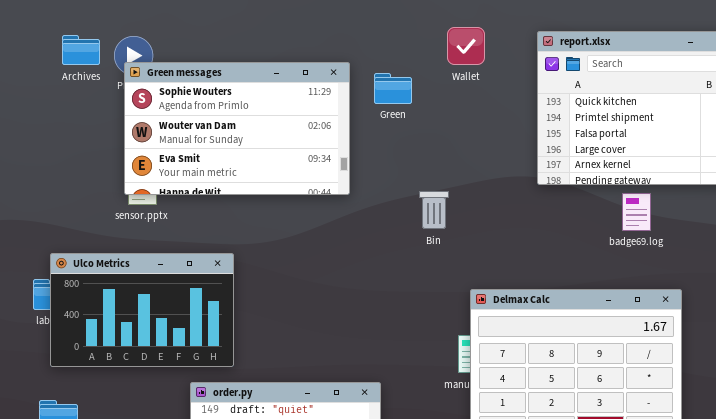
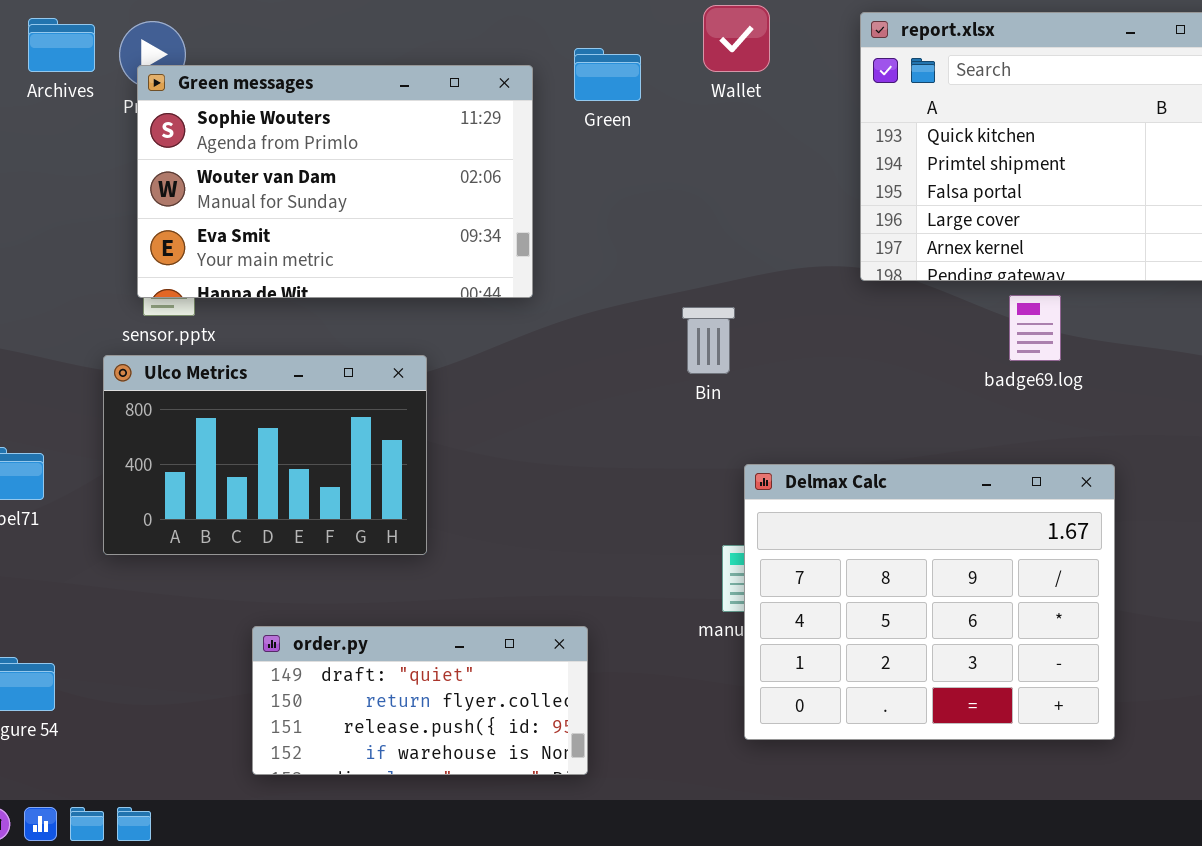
Green: [374,73,412,104] -> [574,48,641,101], moved
Bin: [419,191,449,229] -> [682,307,735,374], moved
Ulco Metrics: [50,253,234,367] -> [103,355,427,555], moved

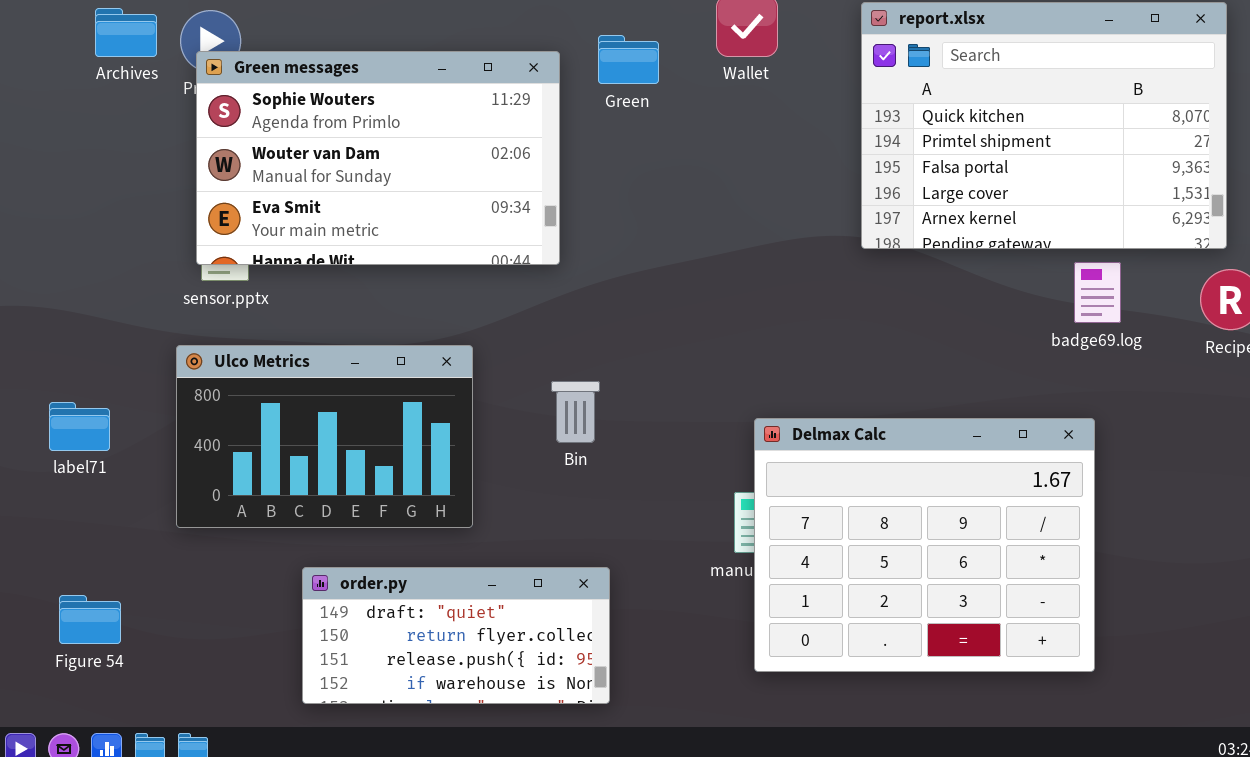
badge69.log: [1009,295,1061,361] -> [1074,262,1121,323], moved
Bin: [682,307,735,374] -> [551,381,600,443], moved
Ulco Metrics: [103,355,427,555] -> [176,345,473,528], moved

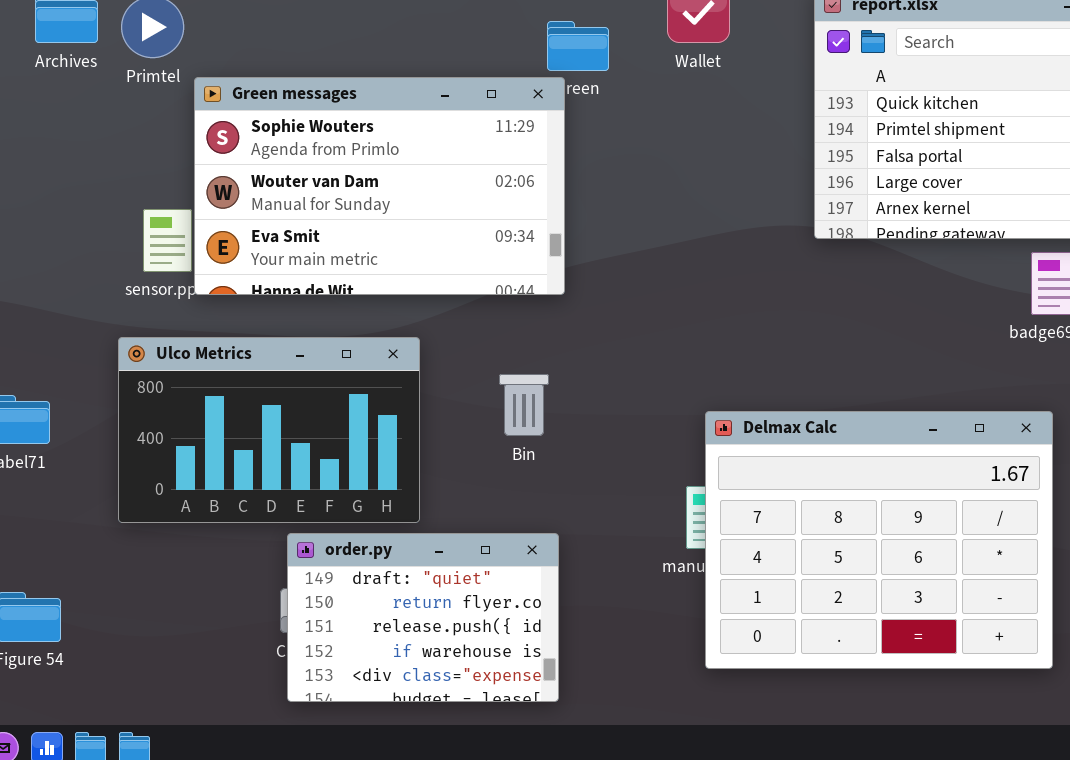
Green messages: [196,51,560,265] -> [194,77,565,295], moved
order.py: [302,567,610,704] -> [287,533,559,702], resized

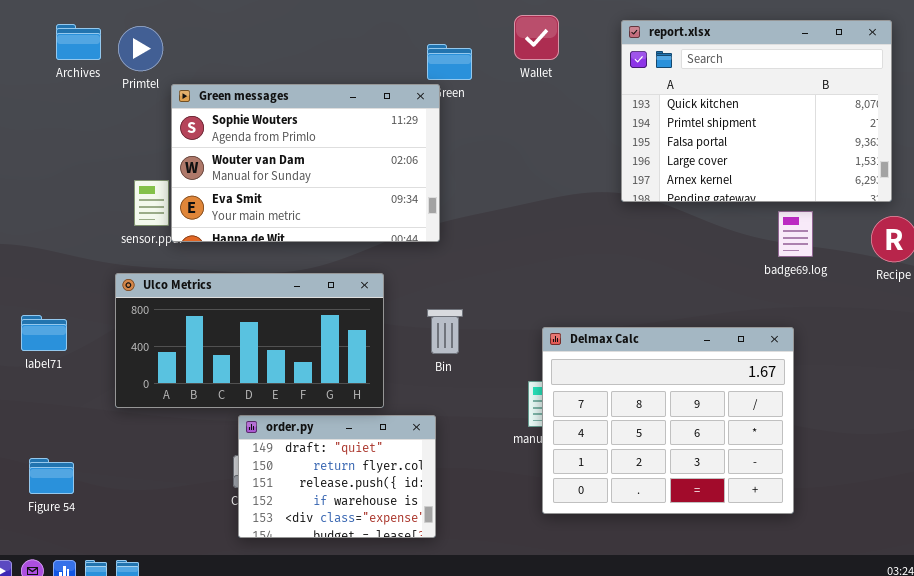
Ulco Metrics: [118,337,420,523] -> [115,273,384,408], resized
Bin: [499,374,549,436] -> [427,309,463,354], moved

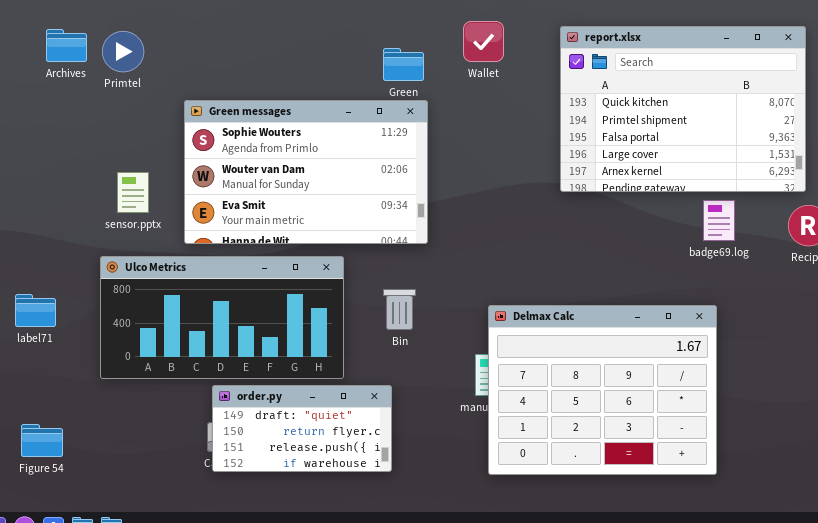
Green messages: [171,84,440,242] -> [184,100,428,244], moved
order.py: [238,415,436,538] -> [212,385,392,472], resized

